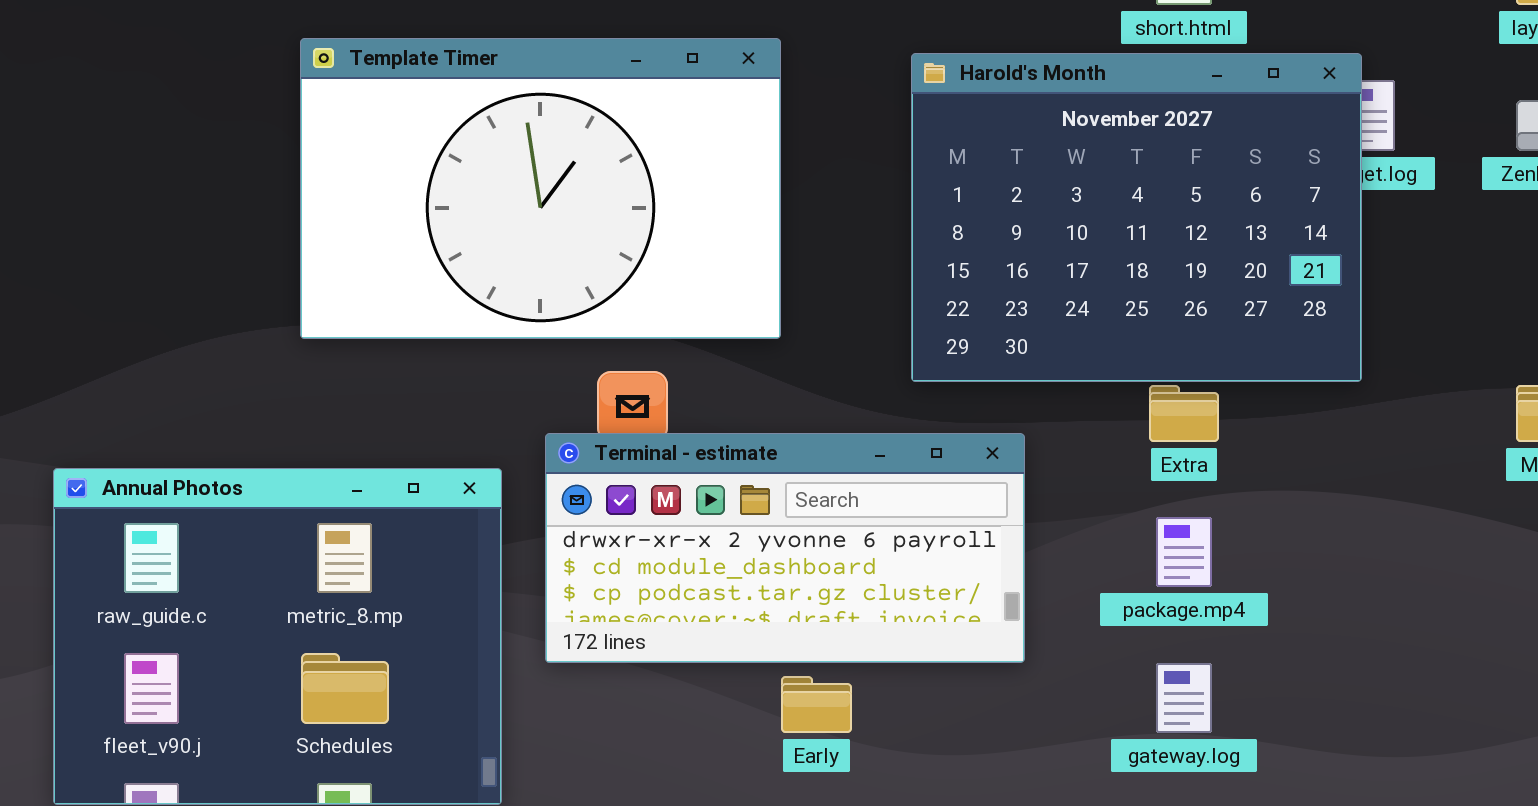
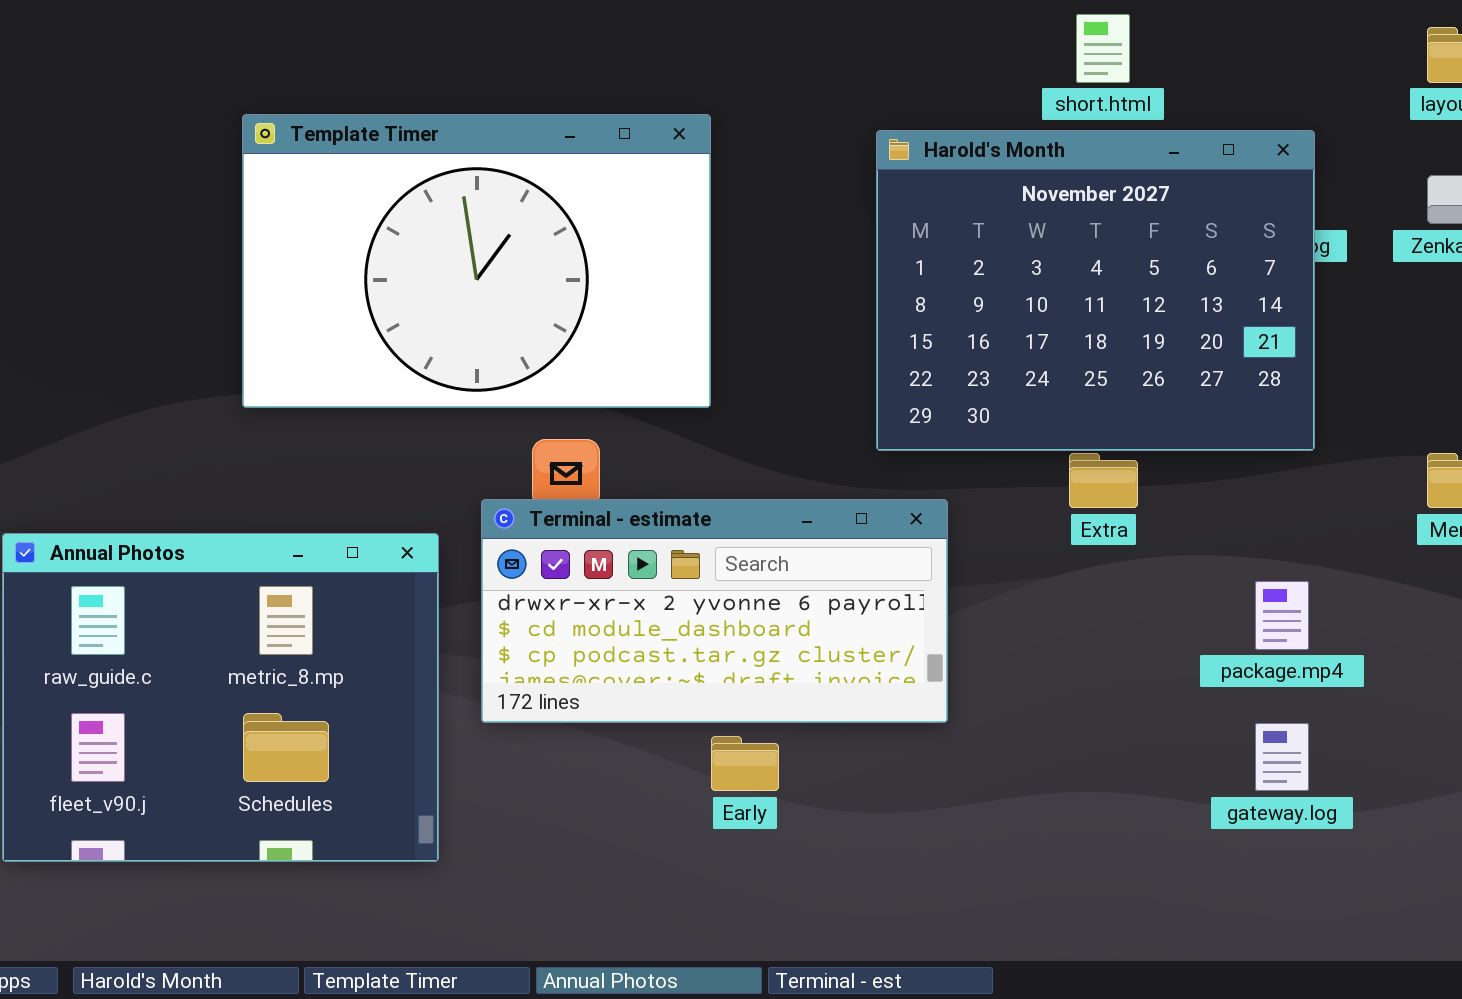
Harold's Month: [911,53,1362,382] -> [876,130,1315,451], moved
package.mp4: [1156,517,1212,587] -> [1255,581,1309,650], moved
gateway.log: [1156,663,1212,733] -> [1255,723,1309,791], moved

